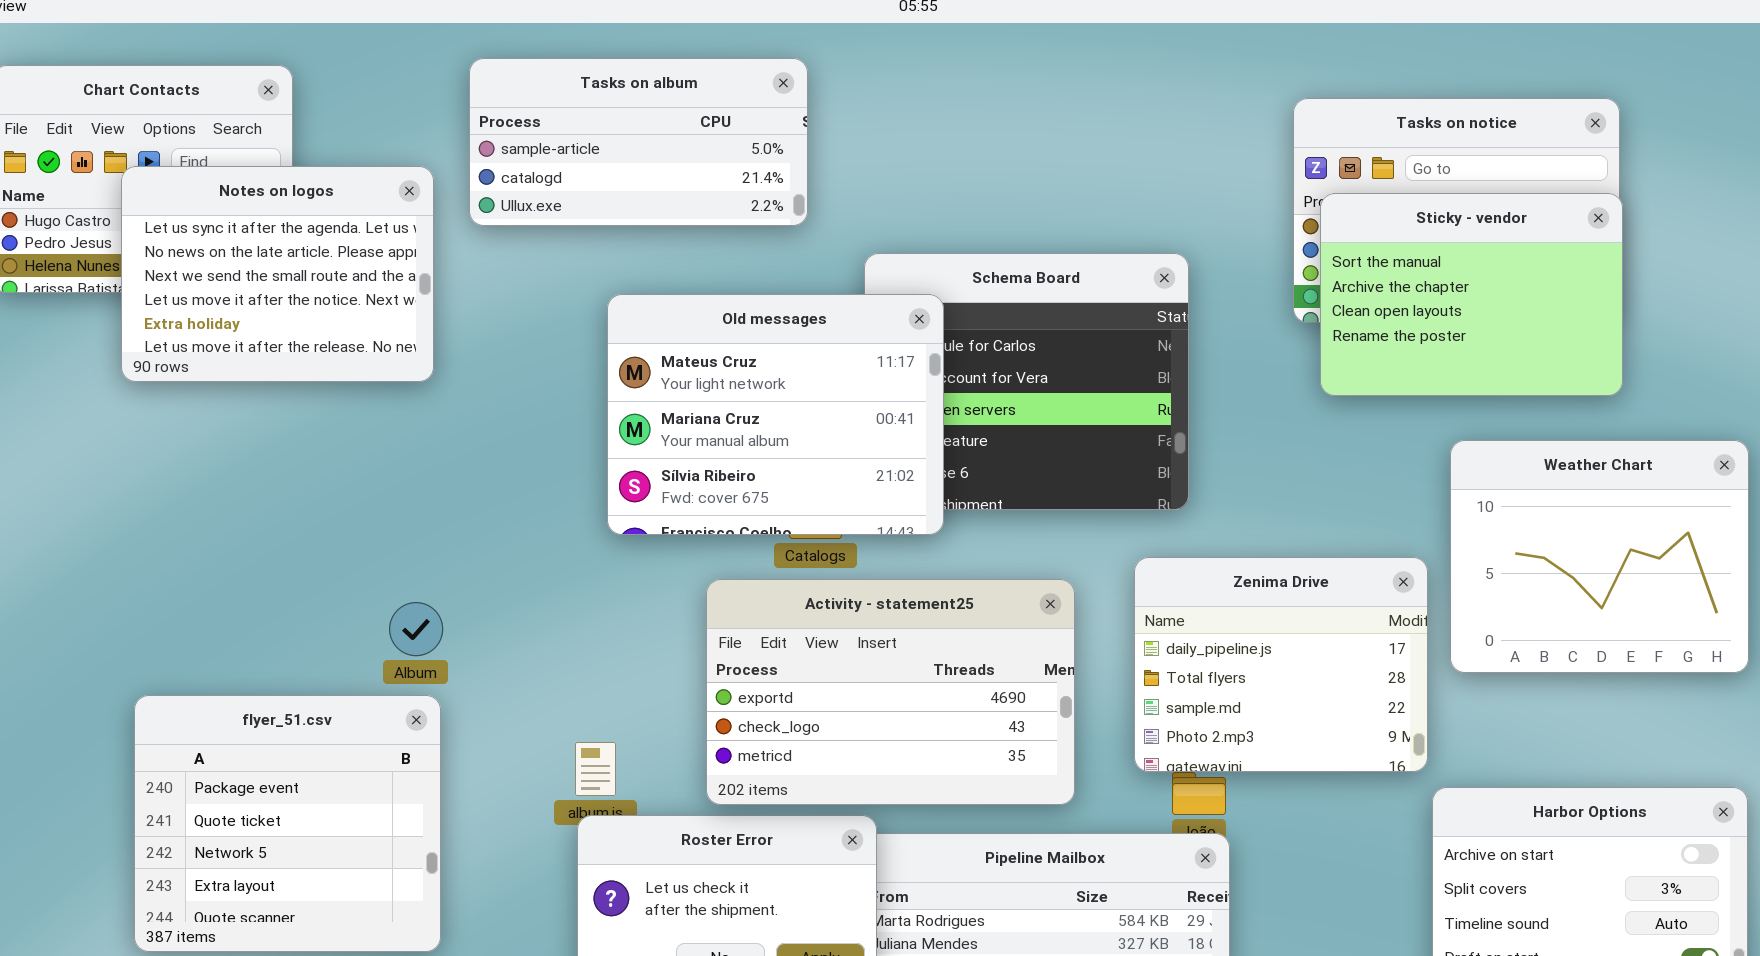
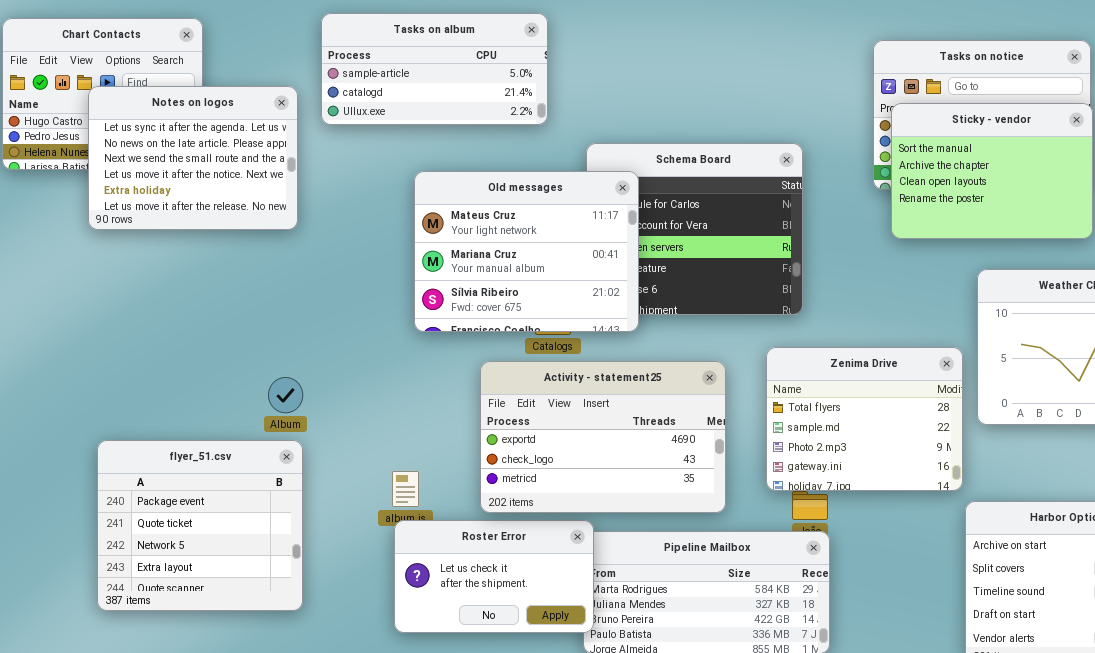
Zenima Drive: [1134,557,1428,772] -> [766,347,963,491], scrolled down 1 row

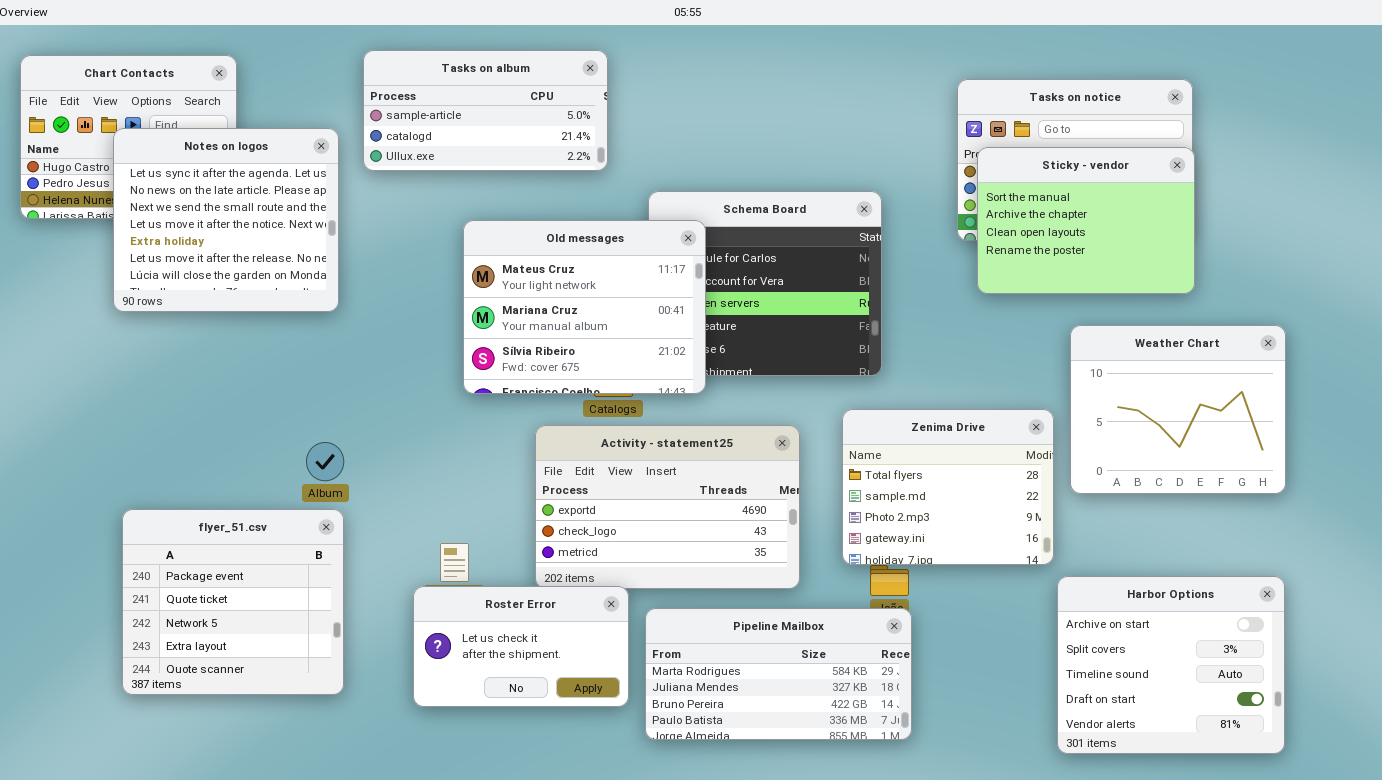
Notes on logos: [88,86,298,230] -> [113,128,339,312], resized
Roster Error: [394,520,594,633] -> [413,586,629,707], moved

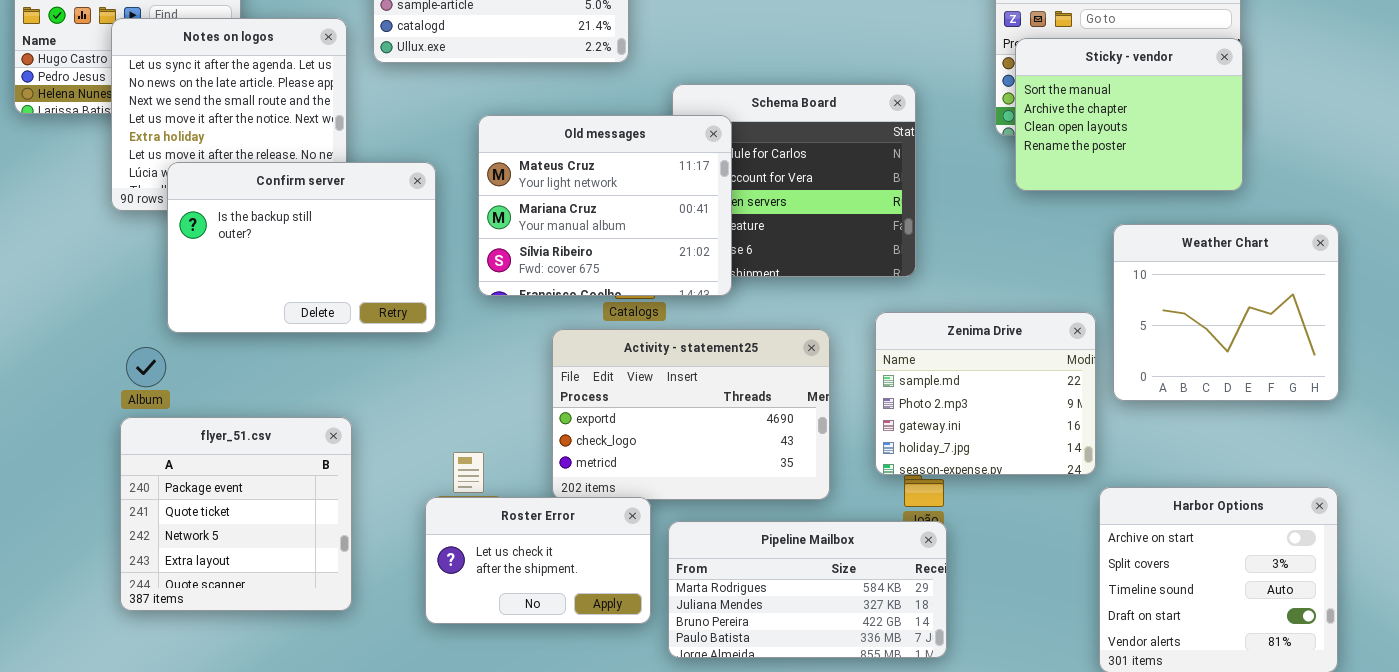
Confirm server: none -> [167,162,436,333], opened
Zenima Drive: [842,409,1054,565] -> [875,312,1096,475], scrolled down 1 row
Album: [306,442,344,481] -> [126,347,166,387], moved

